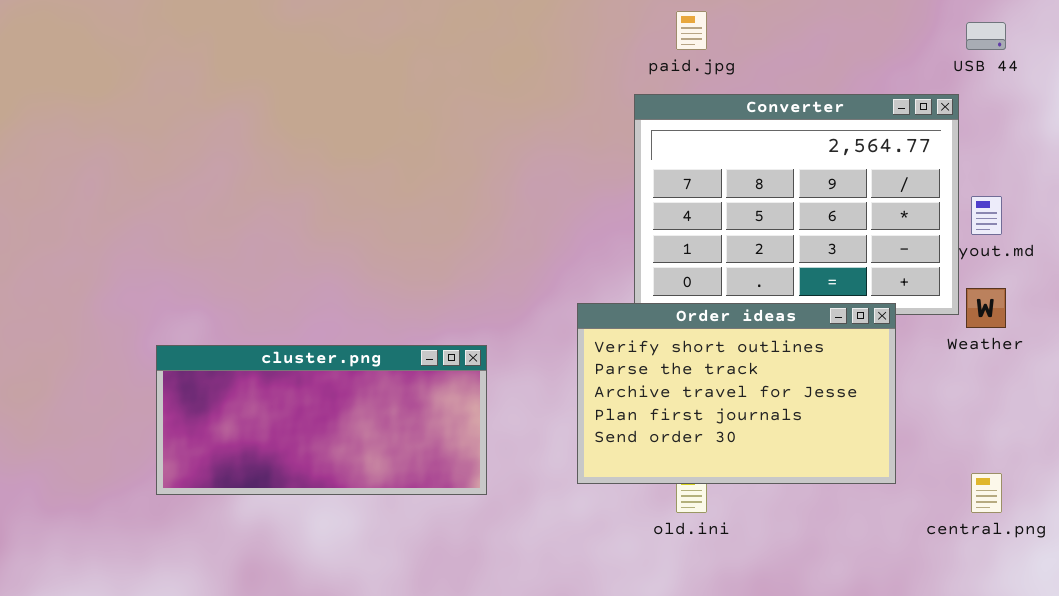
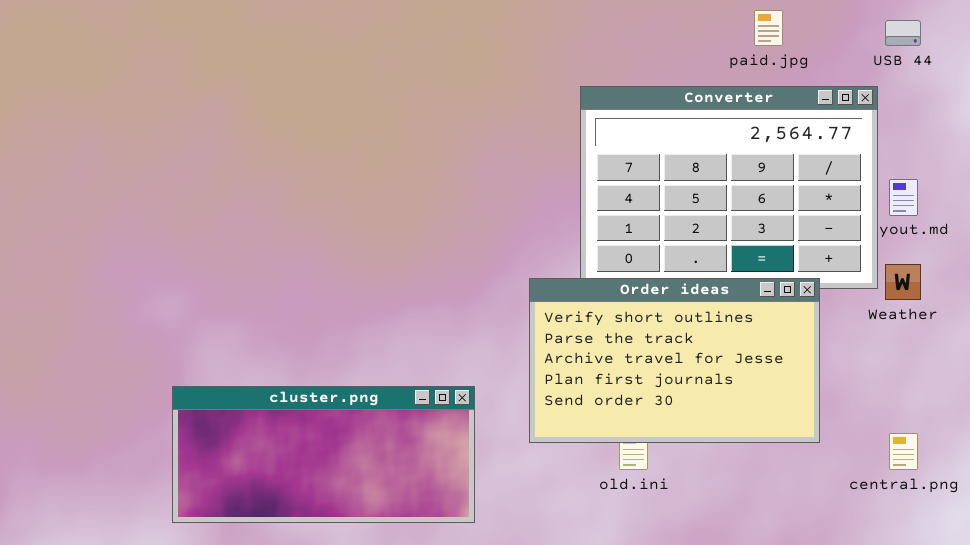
paid.jpg: [676,11,707,50] -> [754,10,783,46], moved
cluster.png: [156,345,487,495] -> [172,386,475,523], moved

